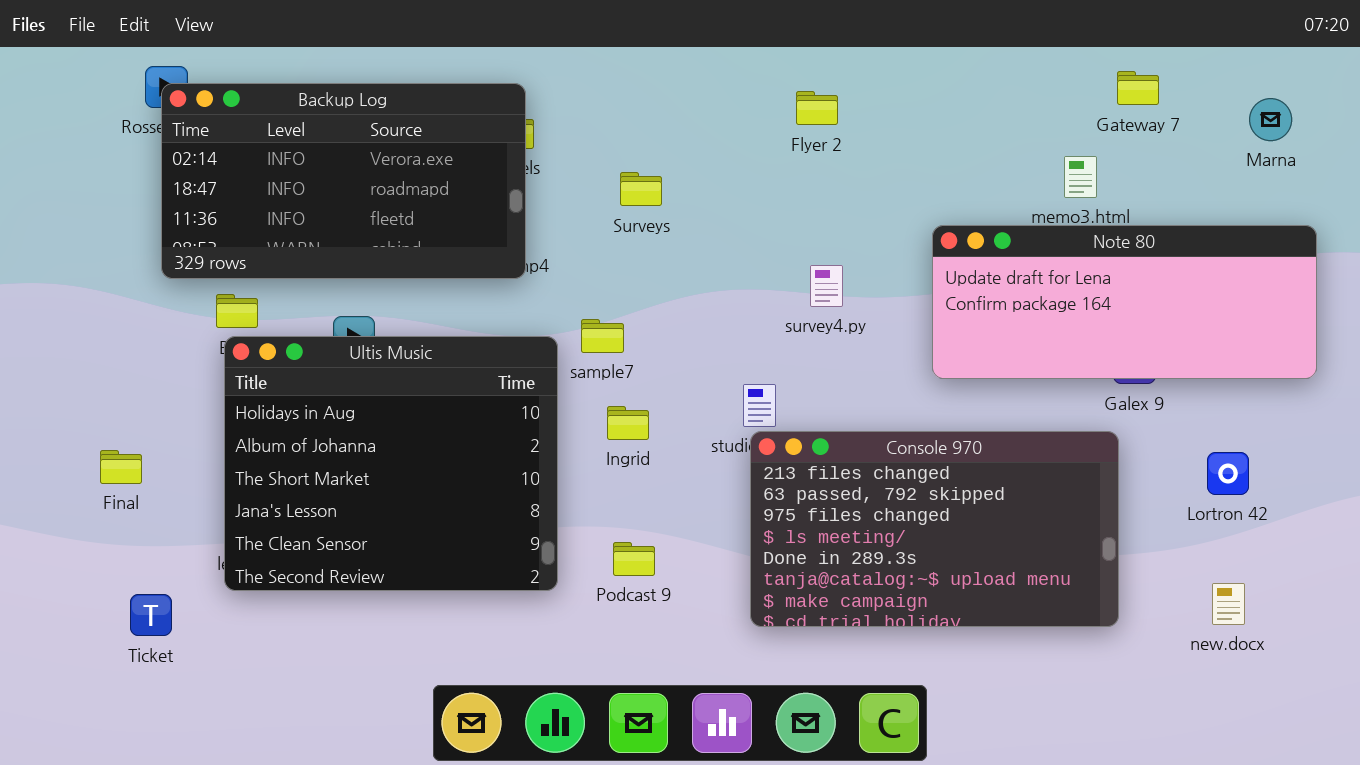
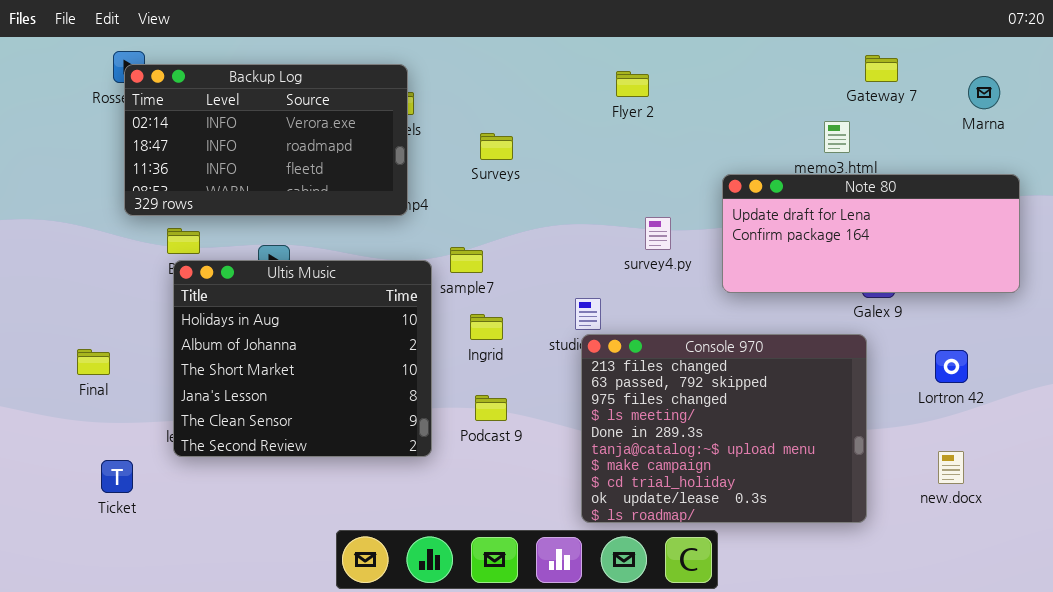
survey4.py: [810,265,843,307] -> [645,217,671,250], moved
Console 970: [750,431,1119,627] -> [581,334,867,523], resized
Podcast 9: [613,542,655,576] -> [475,395,507,421], moved

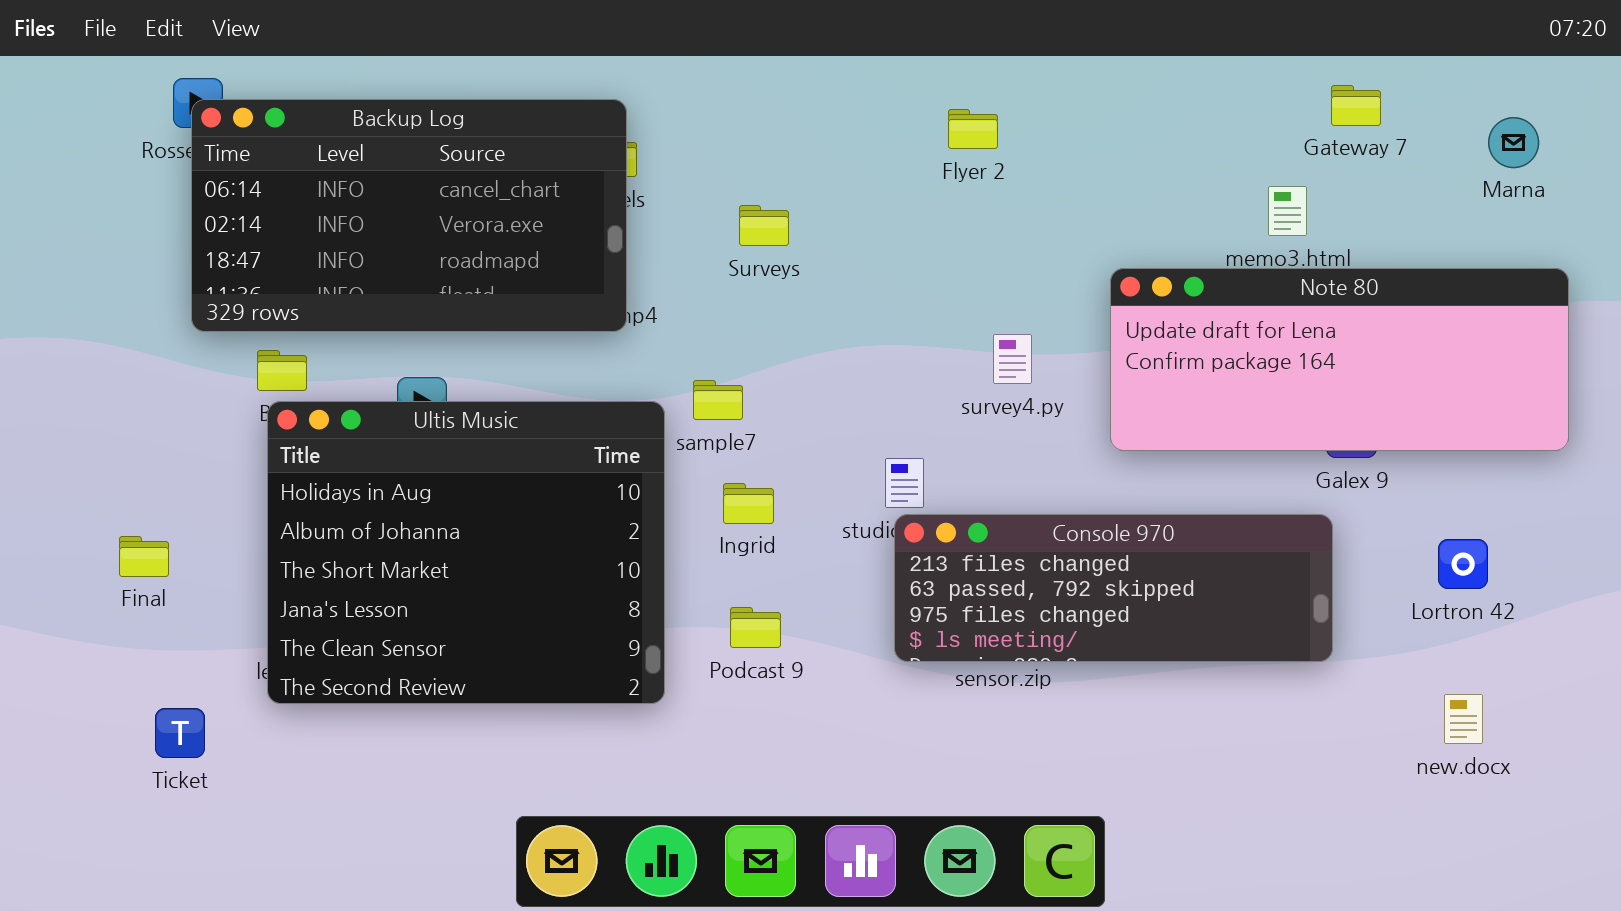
Backup Log: [124,64,408,216] -> [191,99,627,332], scrolled up 1 row
Console 970: [581,334,867,523] -> [894,514,1333,662], resized

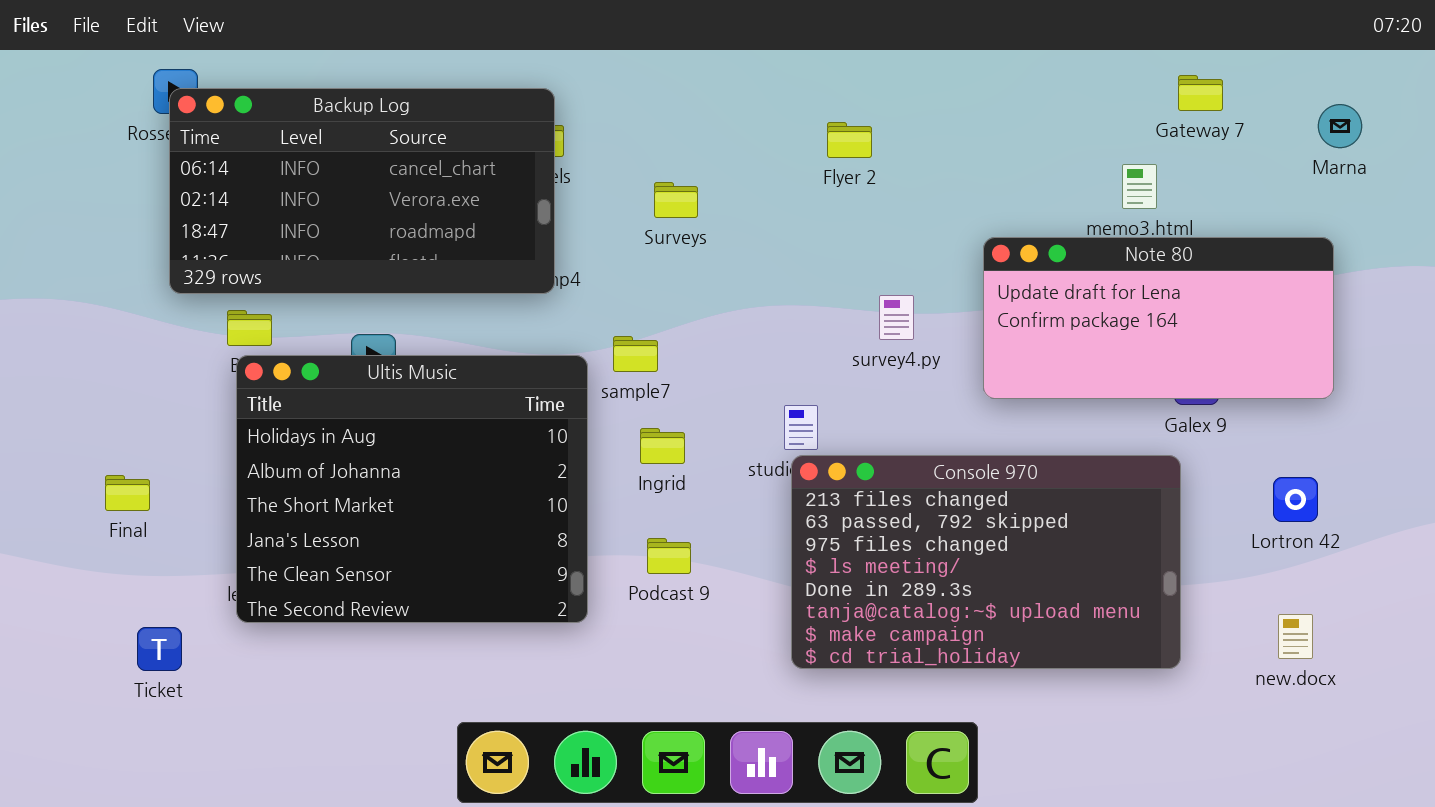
Flyer 2: [948,109,998,149] -> [827,122,872,158], moved
Note 80: [1110,268,1569,451] -> [983,237,1334,399], resized
Console 970: [894,514,1333,662] -> [791,455,1181,669], resized

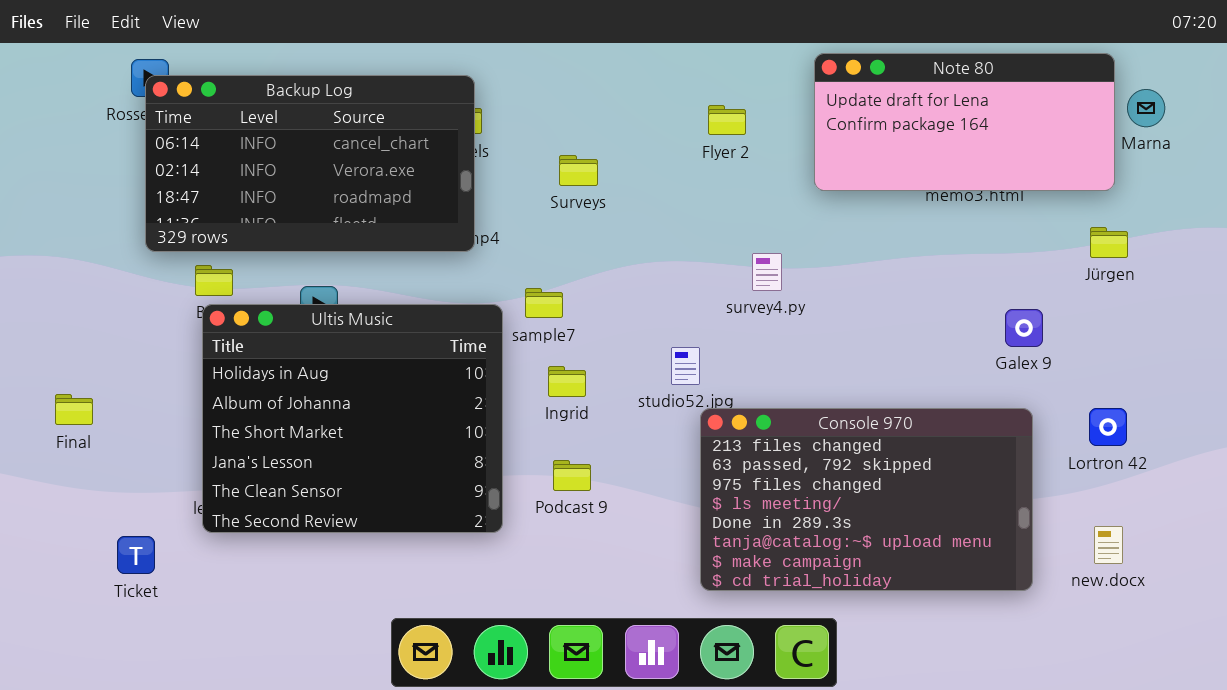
Note 80: [983,237,1334,399] -> [814,53,1115,191], moved
Console 970: [791,455,1181,669] -> [700,408,1033,591], moved
Final: [105,475,150,511] -> [55,394,93,425], moved

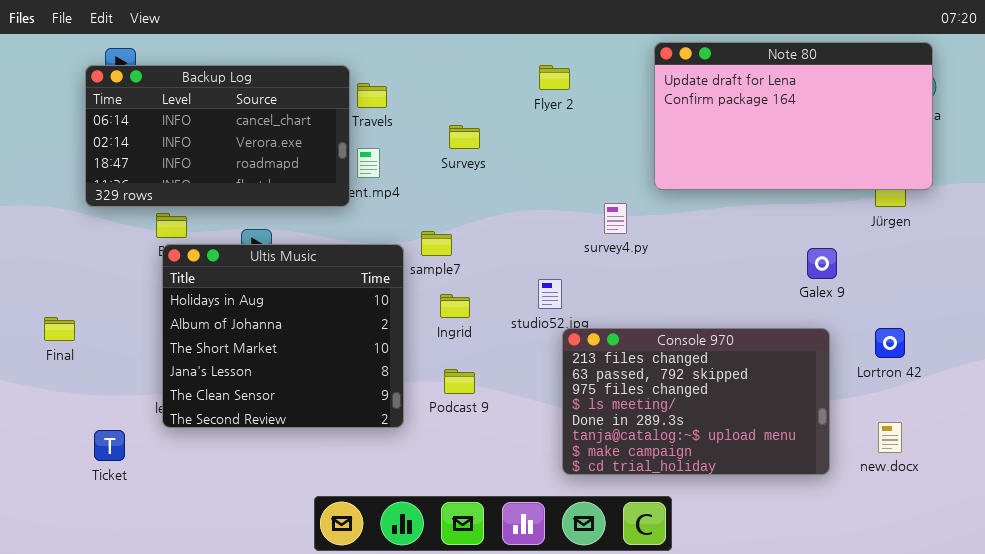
Note 80: [814,53,1115,191] -> [654,42,933,190], resized
Backup Log: [145,75,475,252] -> [85,65,350,207], moved
Flyer 2: [708,105,746,135] -> [539,65,570,90], moved

